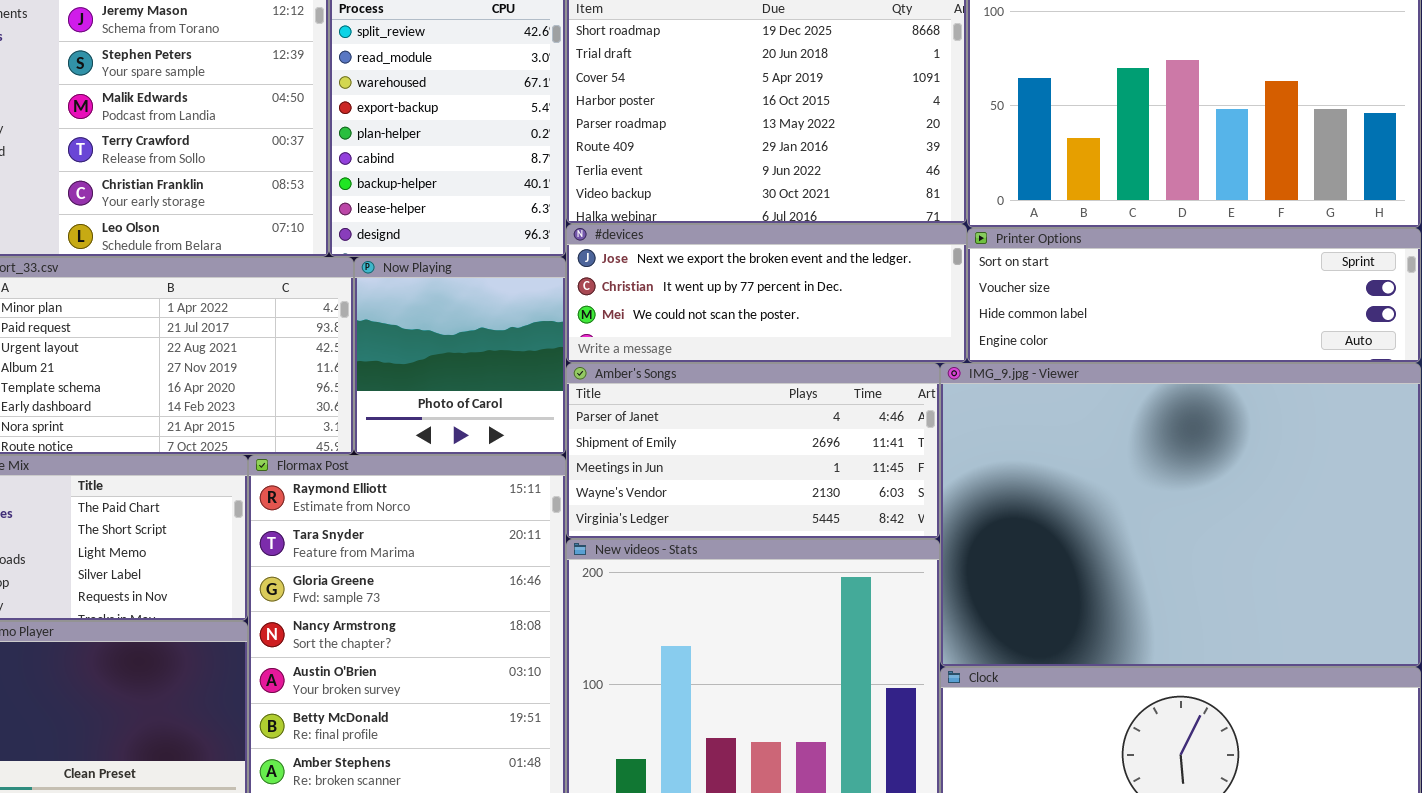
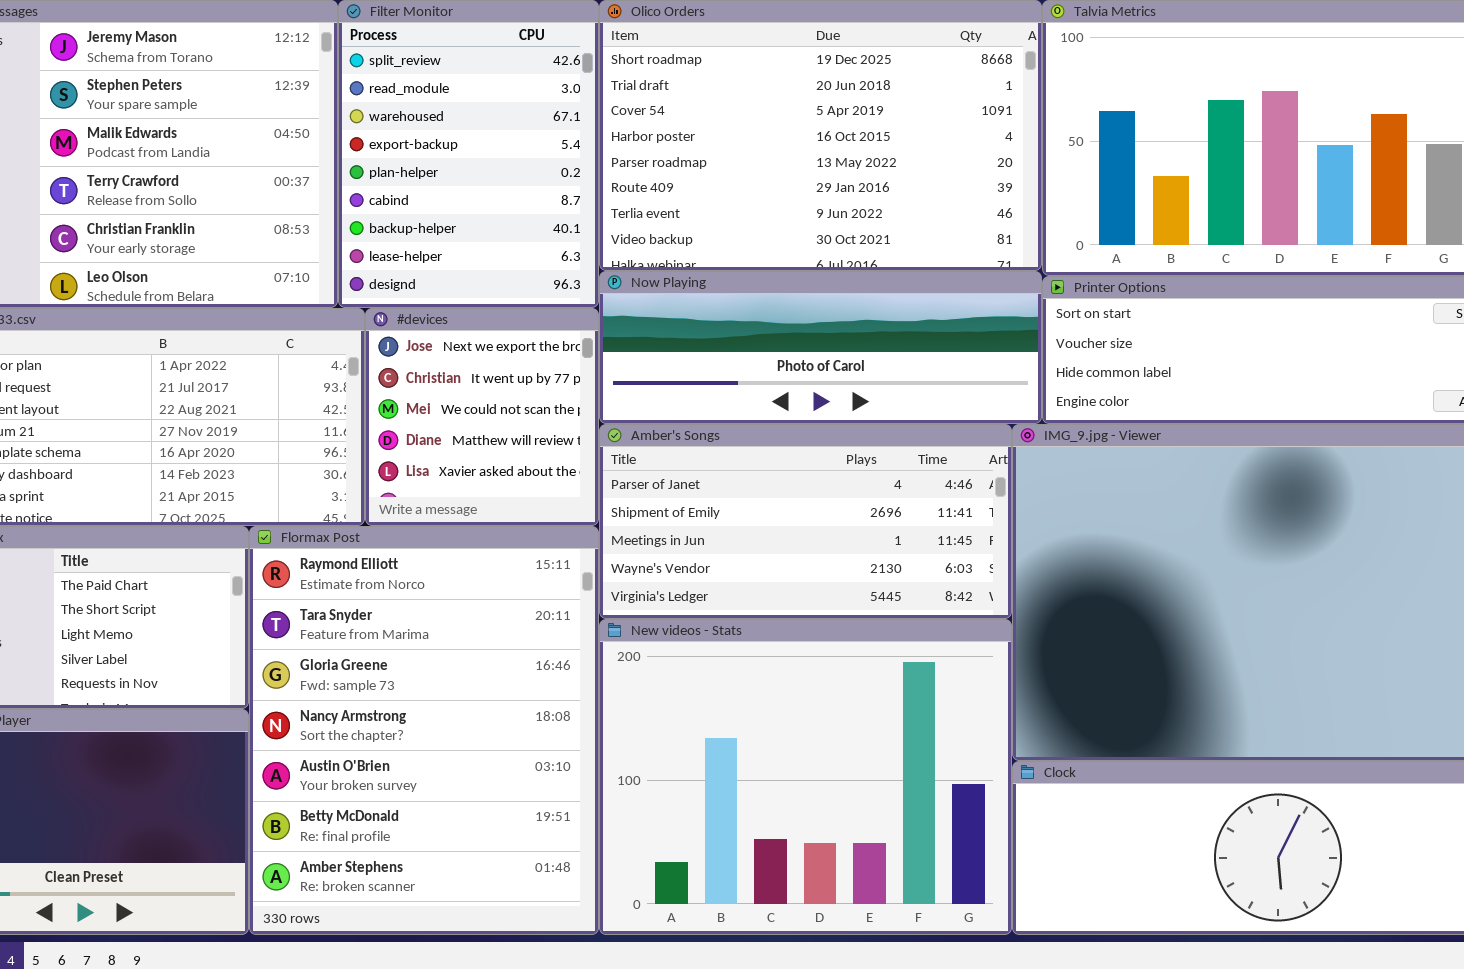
#devices: [566,224,967,363] -> [365,308,599,526], moved, resized
Now Playing: [354,257,566,455] -> [599,271,1042,424], moved, resized

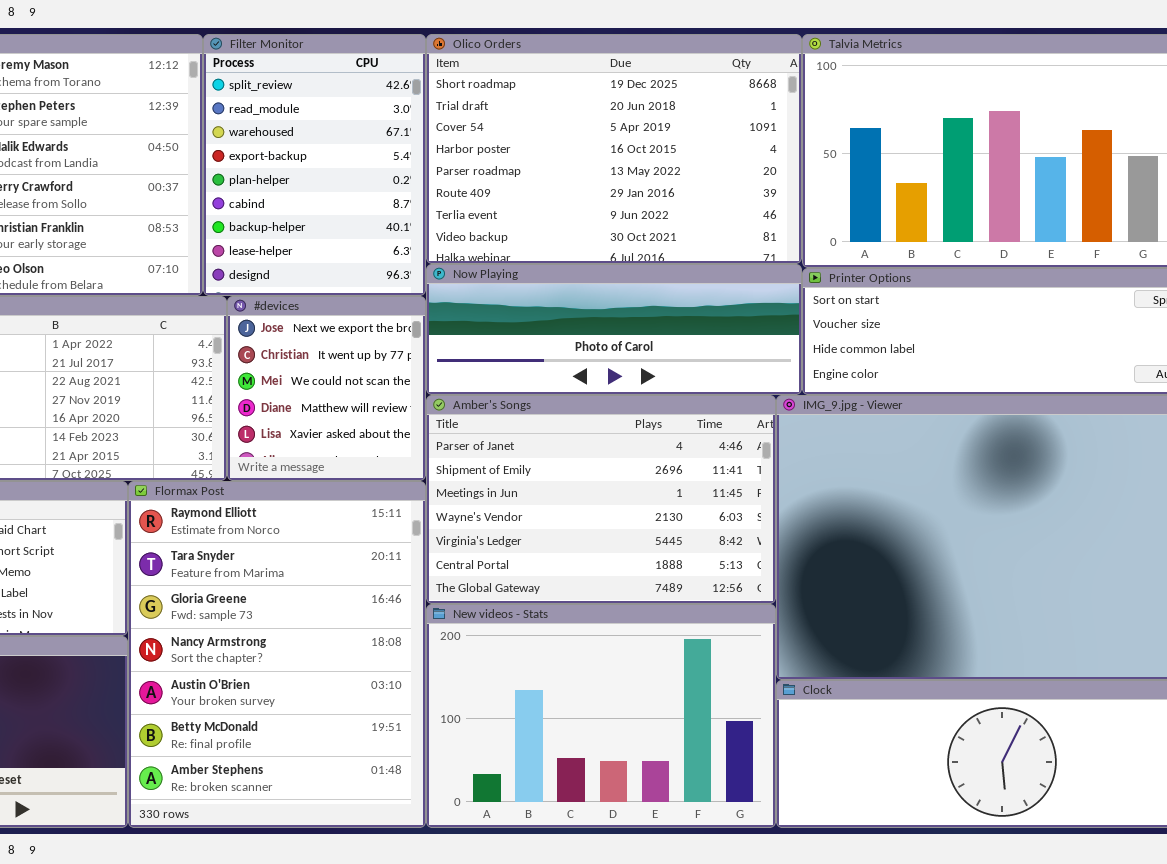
Amber's Songs: [599,424,1012,619] -> [426,395,776,604], resized
New videos - Stats: [599,619,1012,935] -> [426,604,776,828], resized

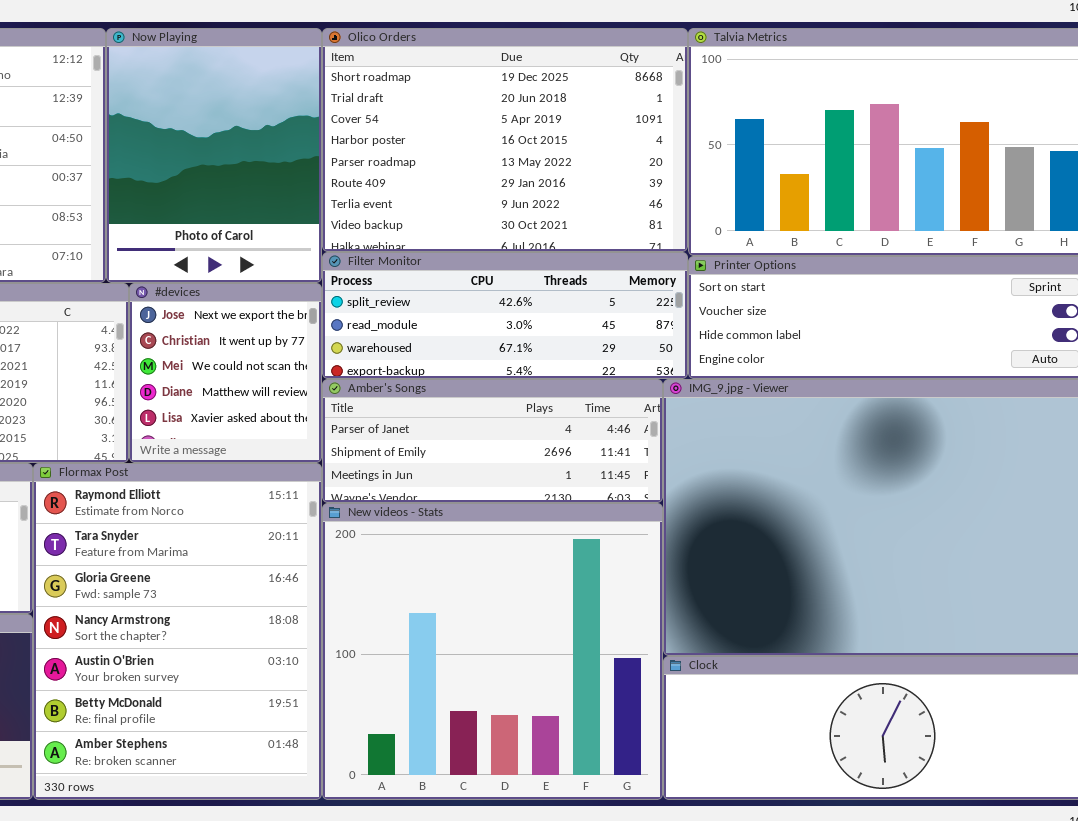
Filter Monitor: [203,34,426,296] -> [322,252,688,379], moved, resized
Now Playing: [426,264,802,395] -> [106,28,322,283], moved, resized
Amber's Songs: [426,395,776,604] -> [322,379,663,503], resized
New videos - Stats: [426,604,776,828] -> [322,503,663,800], resized

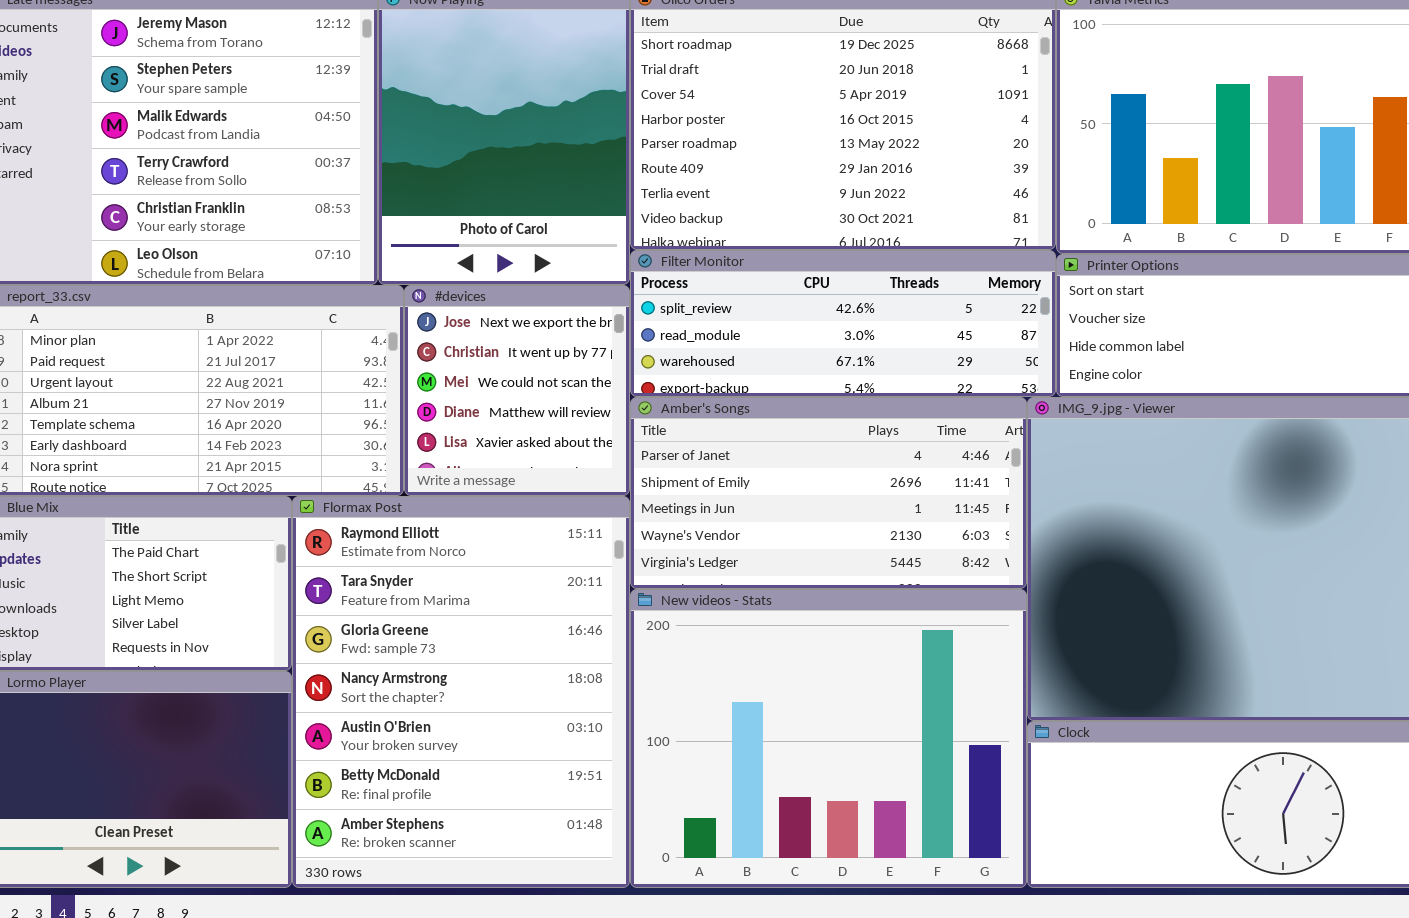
Amber's Songs: [322,379,663,503] -> [630,397,1027,589], resized
New videos - Stats: [322,503,663,800] -> [630,589,1027,888], resized

